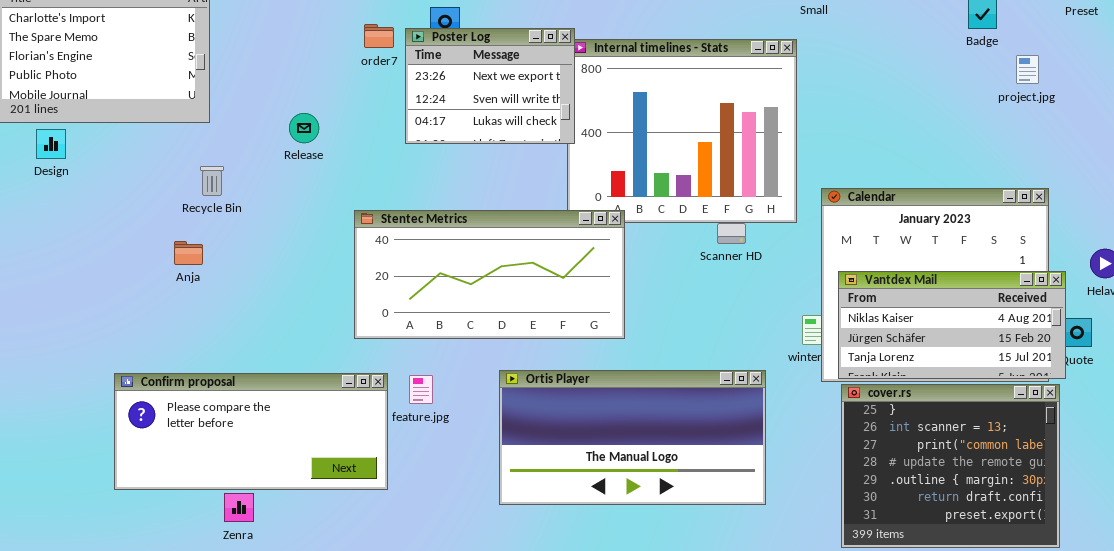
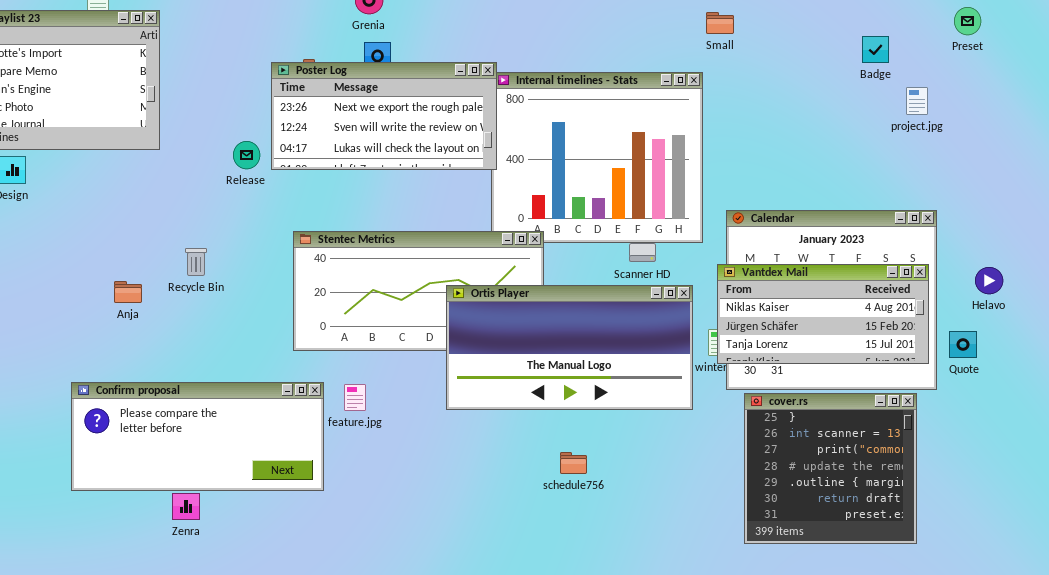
Poster Log: [405,28,575,144] -> [271,62,497,170], resized
Recycle Bin: [200,166,224,196] -> [185,248,207,276], moved
Anja: [174,241,203,265] -> [114,281,142,303], moved
Vantdex Mail: [838,271,1066,379] -> [717,264,929,364], moved
Ortis Player: [499,370,766,505] -> [446,285,693,410], moved
cover.rs: [841,384,1060,548] -> [744,393,917,544], resized

